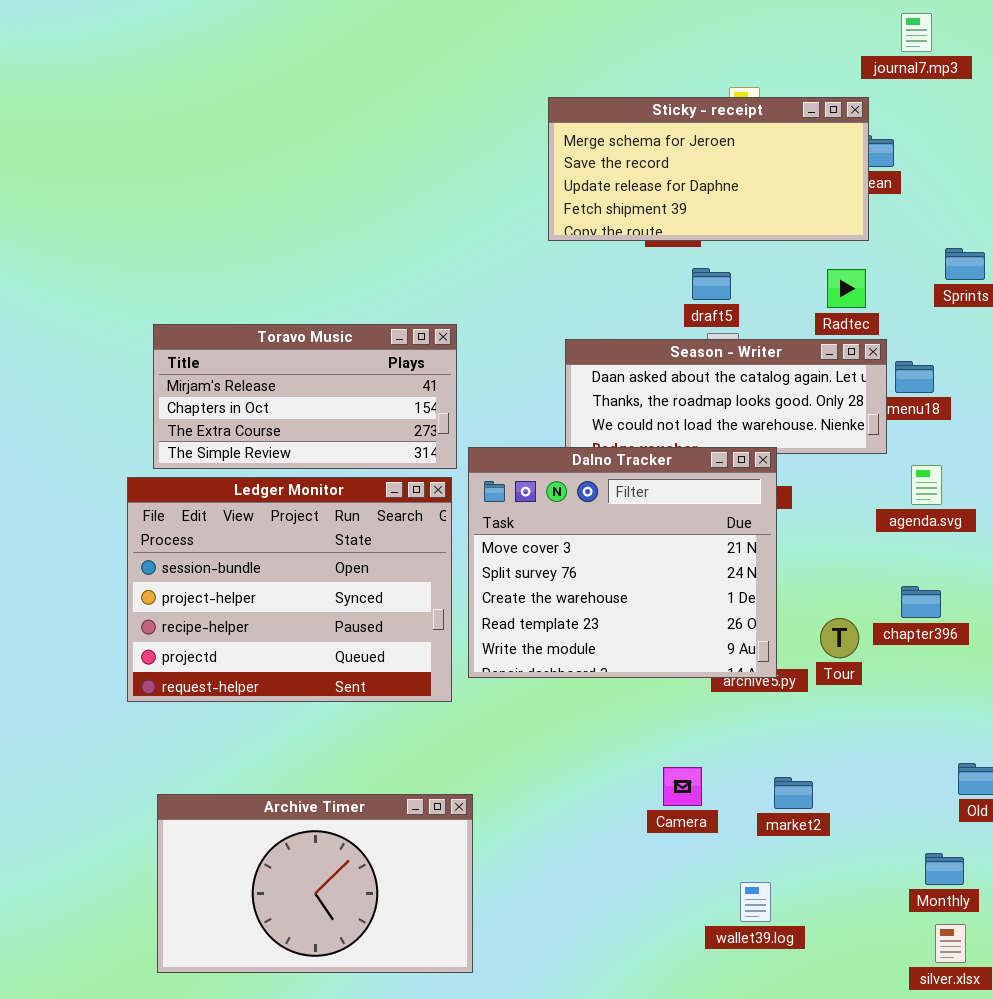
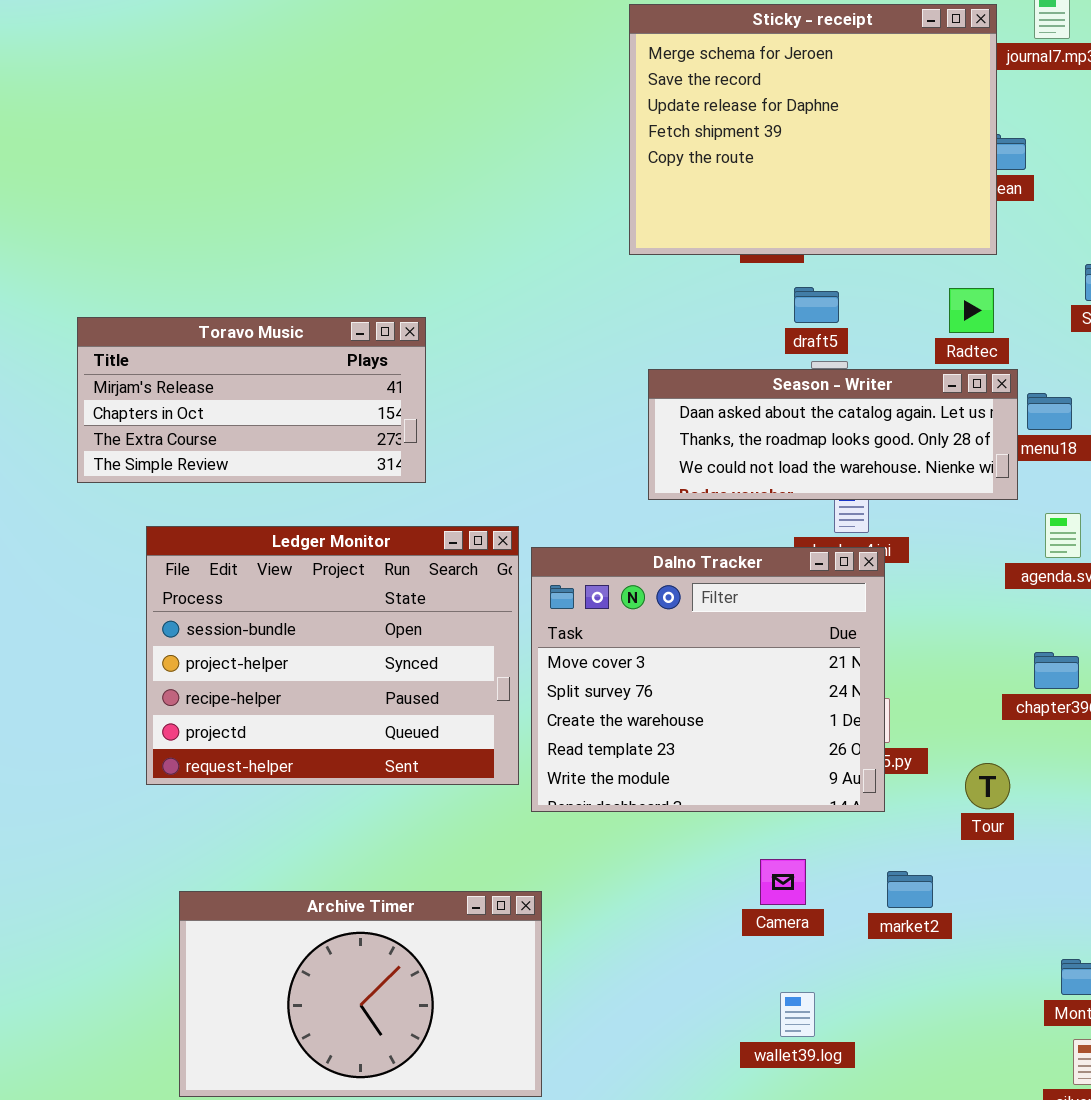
Sticky - receipt: [548,97,869,241] -> [629,4,997,255], resized
Toravo Music: [153,324,457,469] -> [77,317,426,483], moved
Dalno Tracker: [468,447,777,678] -> [531,547,885,812], moved
Tour: [820,618,859,658] -> [965,763,1010,809], moved
wallet39.log: [740,882,771,922] -> [780,992,815,1037], moved

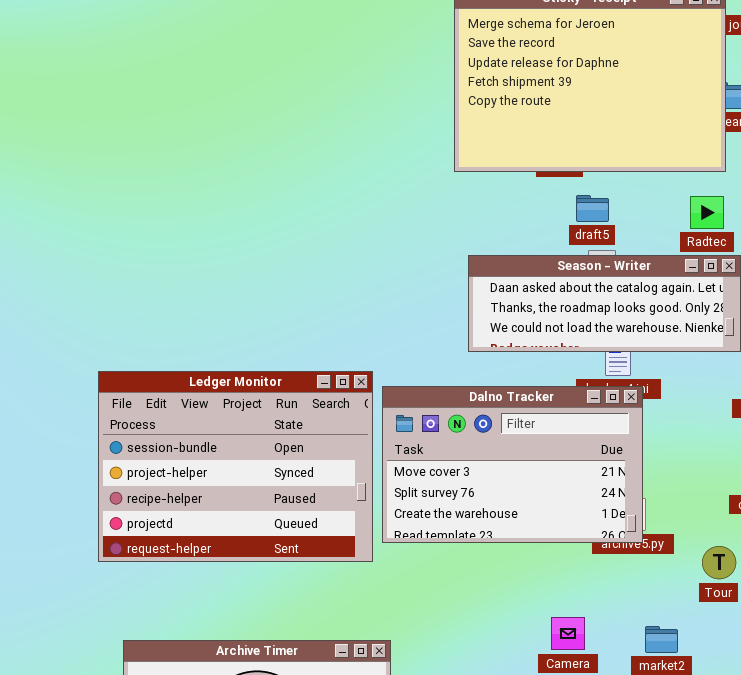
Toravo Music: [77,317,426,483] -> none, closed
Dalno Tracker: [531,547,885,812] -> [382,386,643,543], resized

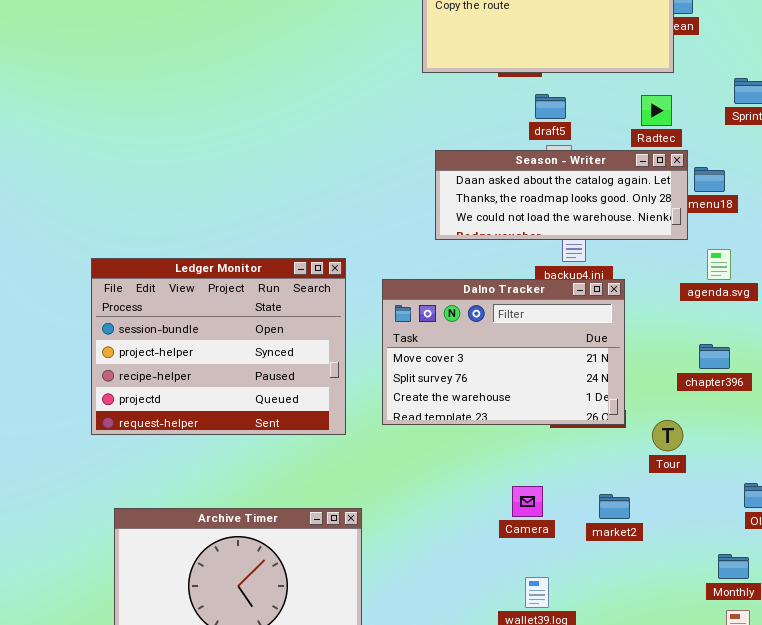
Dalno Tracker: [382,386,643,543] -> [382,279,625,425], moved

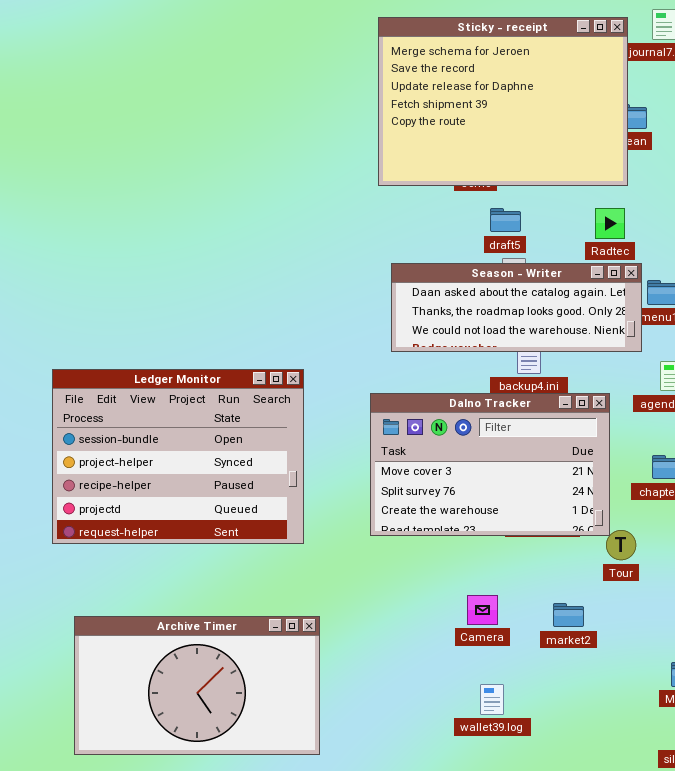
Dalno Tracker: [382,279,625,425] -> [370,393,610,536], moved

